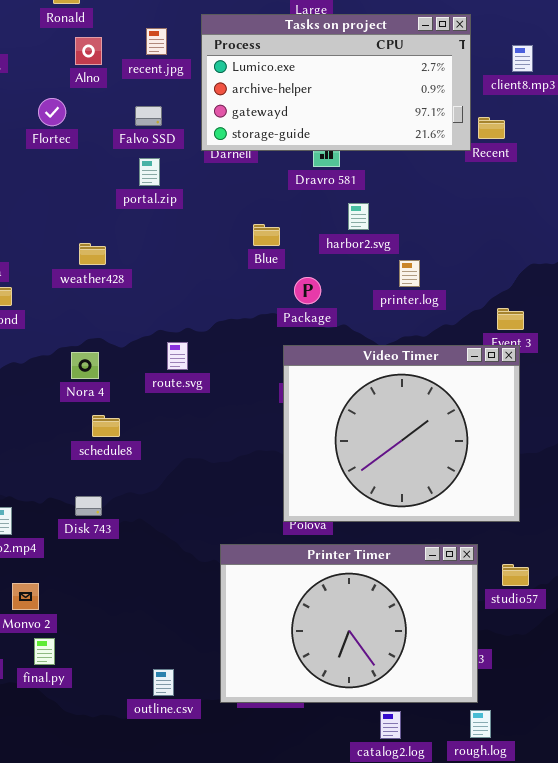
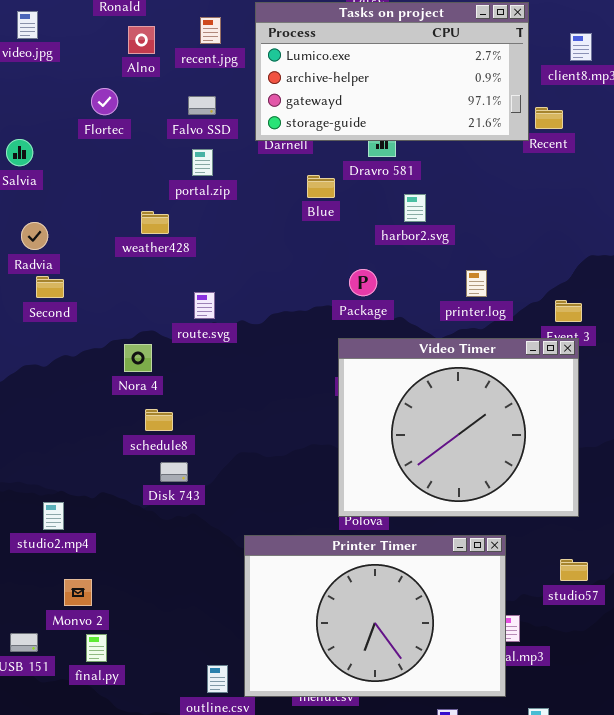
Blue: [253,224,280,246] -> [307,175,335,198], moved
weather428: [79,243,106,265] -> [141,211,169,234], moved
printer.log: [399,260,420,287] -> [466,270,487,297], moved
route.svg: [167,342,188,370] -> [194,292,215,319], moved
Disk 743: [75,496,102,516] -> [160,462,188,482], moved
Printer Timer: [220,544,478,703] -> [244,535,506,697], moved

